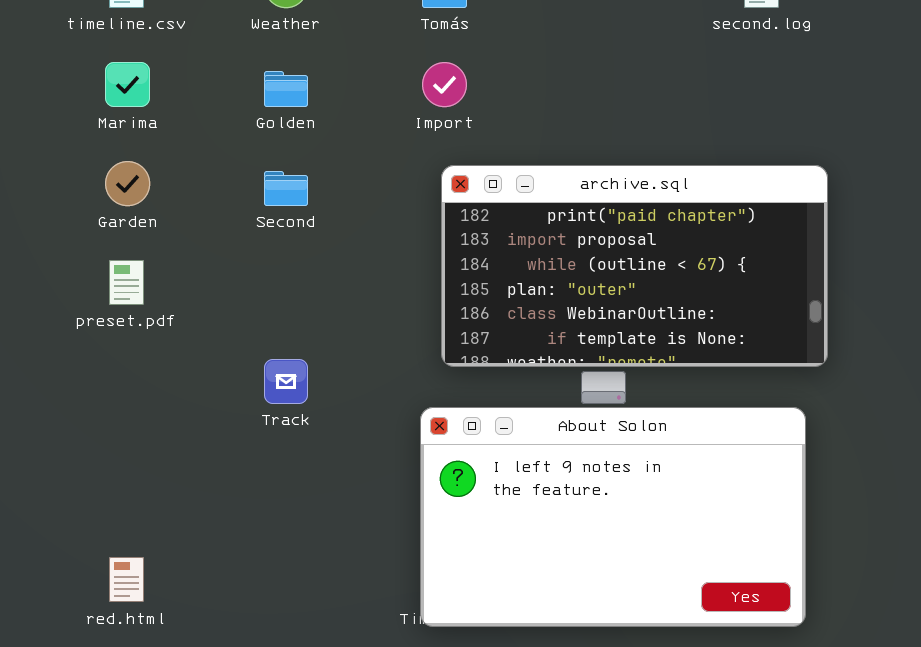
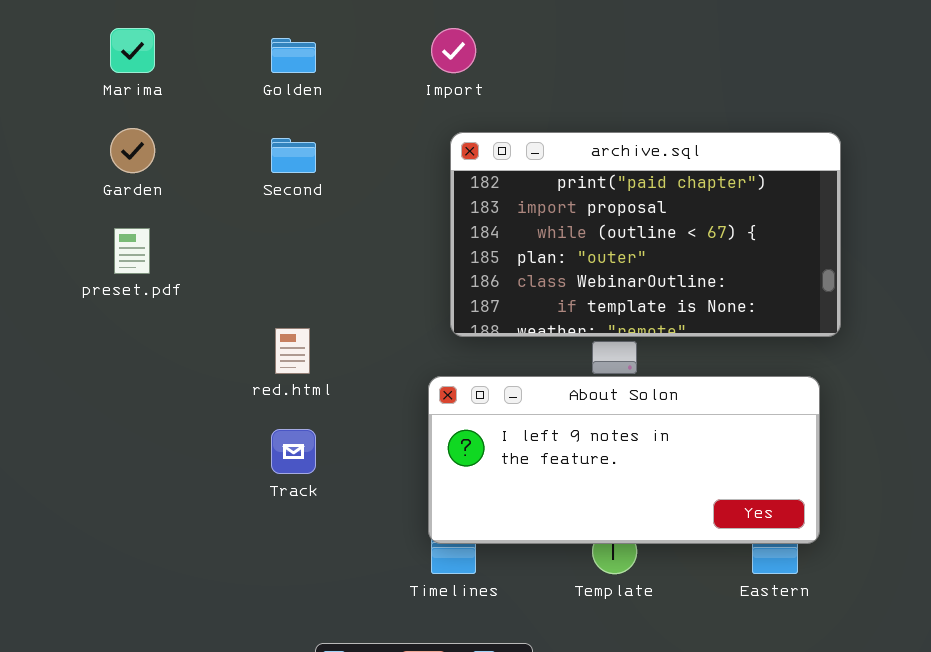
Track: [264,359,308,404] -> [271,429,316,474], moved
About Solon: [420,407,806,627] -> [428,376,820,544], resized
red.html: [109,557,144,602] -> [275,328,310,374], moved

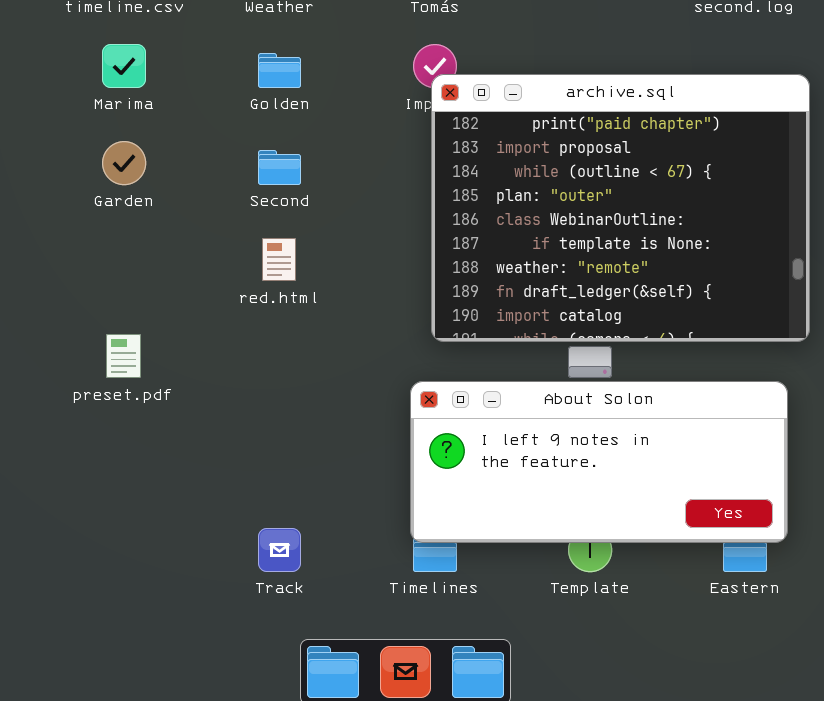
archive.sql: [450,132,841,337] -> [431,74,810,342], resized
preset.pdf: [114,228,150,274] -> [106,334,141,378], moved
red.html: [275,328,310,374] -> [262,238,296,281], moved
Track: [271,429,316,474] -> [258,528,301,572], moved

